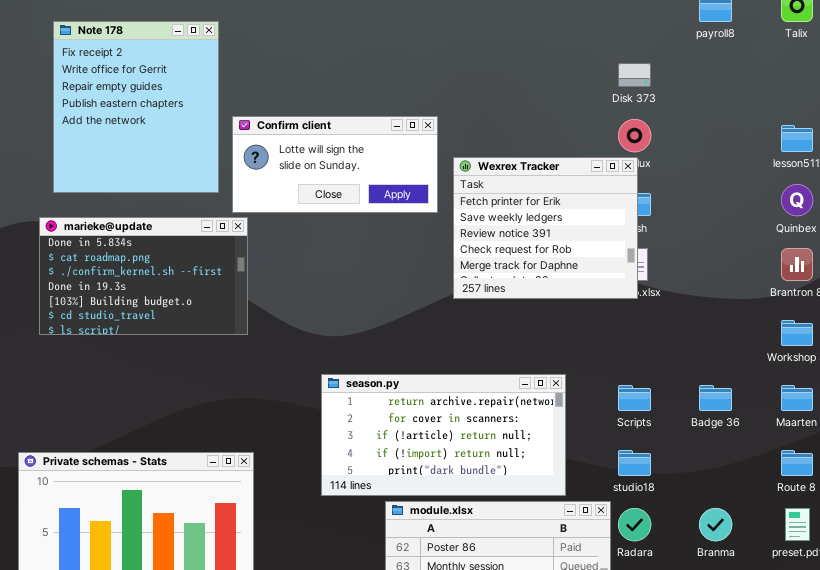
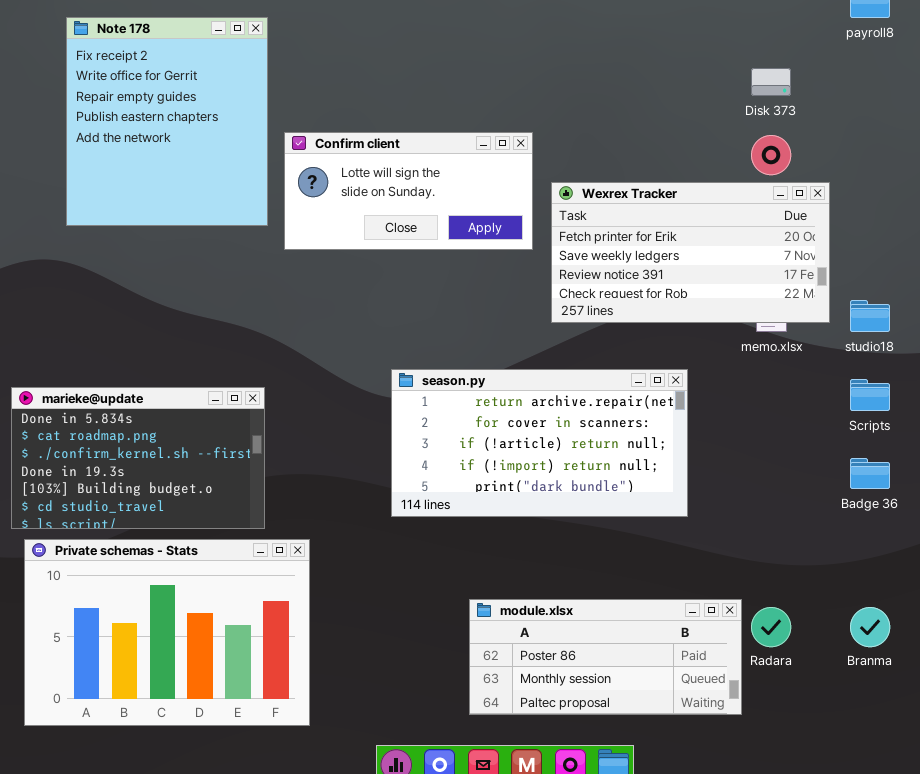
Wexrex Tracker: [453,157,638,299] -> [551,182,830,323], resized
marieke@update: [39,217,248,335] -> [11,387,265,529], moved
season.py: [321,374,566,496] -> [391,369,688,517], moved
Scripts: [618,385,651,411] -> [850,379,890,411], moved
studio18: [618,450,651,476] -> [850,300,890,332], moved

